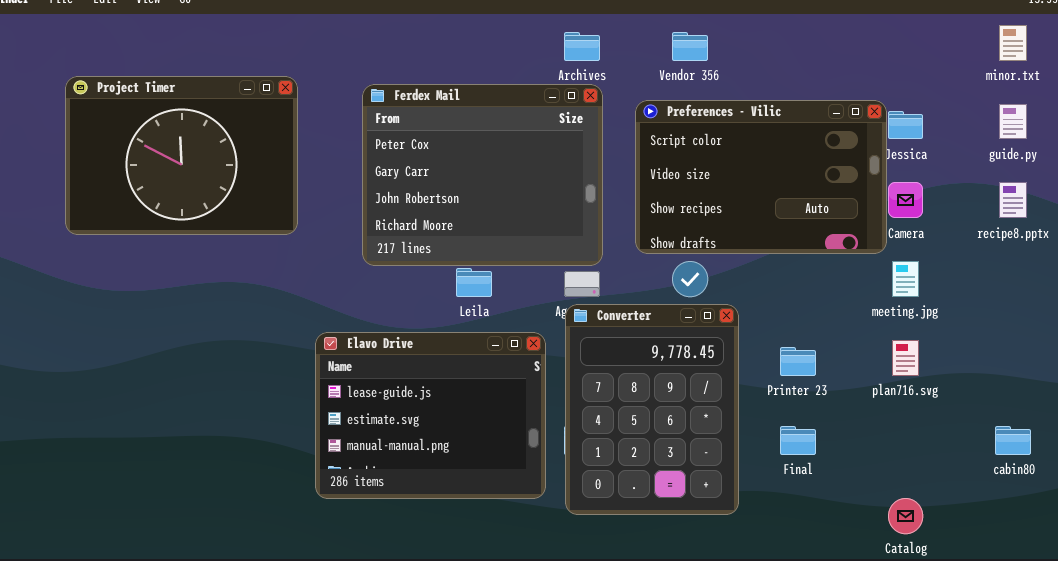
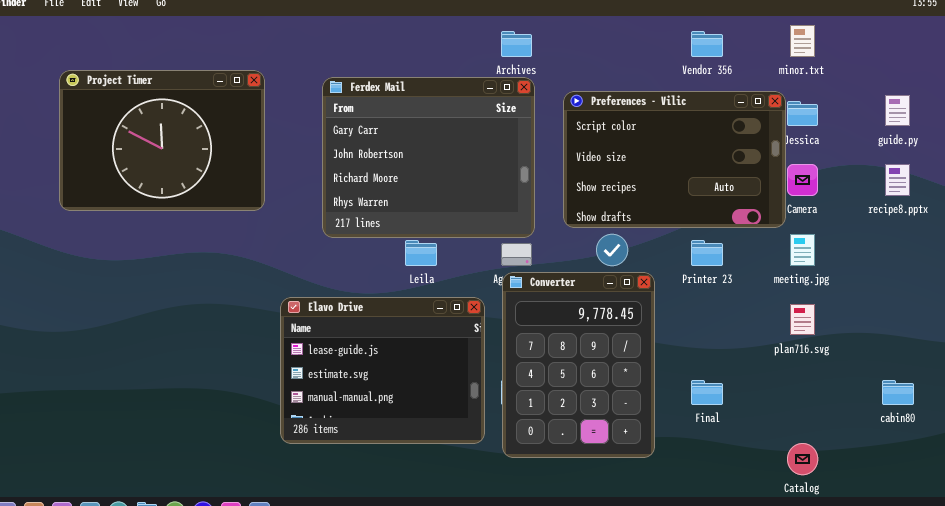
minor.txt: [999,25,1027,61] -> [790,25,815,57], moved
Vendor 356: [672,32,708,61] -> [691,31,723,57], moved
Ferdex Mail: [362,84,603,266] -> [322,77,535,238], scrolled down 1 row
Printer 23: [780,347,816,376] -> [691,240,723,266], moved

